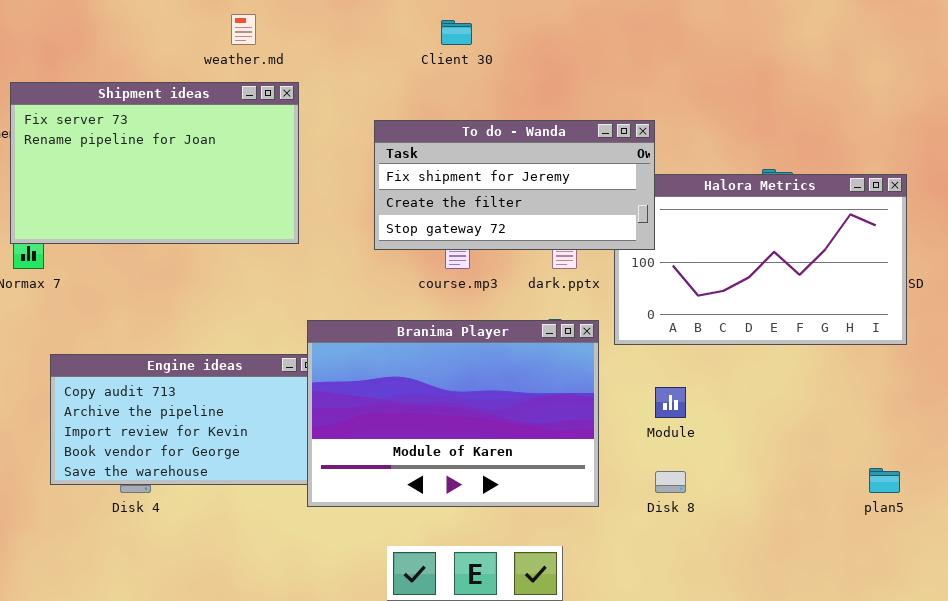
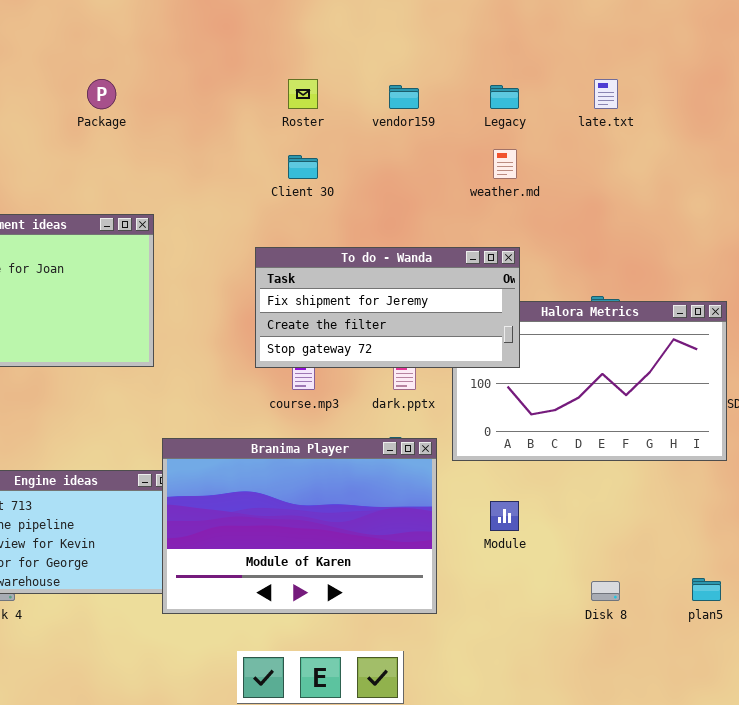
weather.md: [231,14,256,45] -> [493,149,517,179], moved
To do - Wanda: [374,120,655,250] -> [255,247,520,368], moved
Disk 8: [655,471,686,493] -> [591,581,620,601], moved

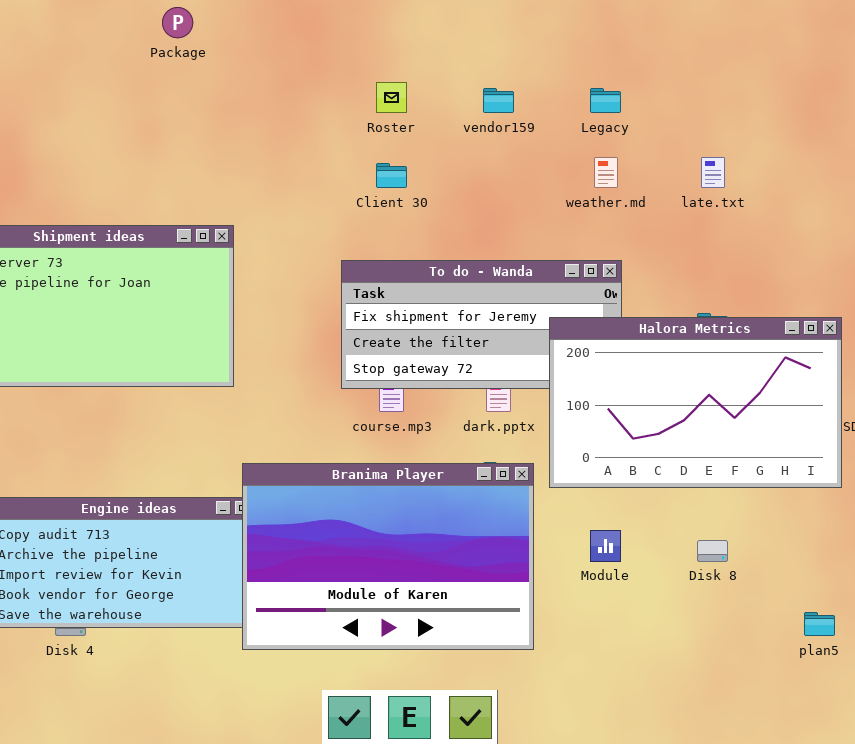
Package: [87,79,116,109] -> [162,7,193,38], moved
late.txt: [594,79,618,109] -> [701,157,725,188], moved
Halora Metrics: [452,301,727,461] -> [549,317,842,488], raised
Disk 8: [591,581,620,601] -> [697,540,728,562], moved

